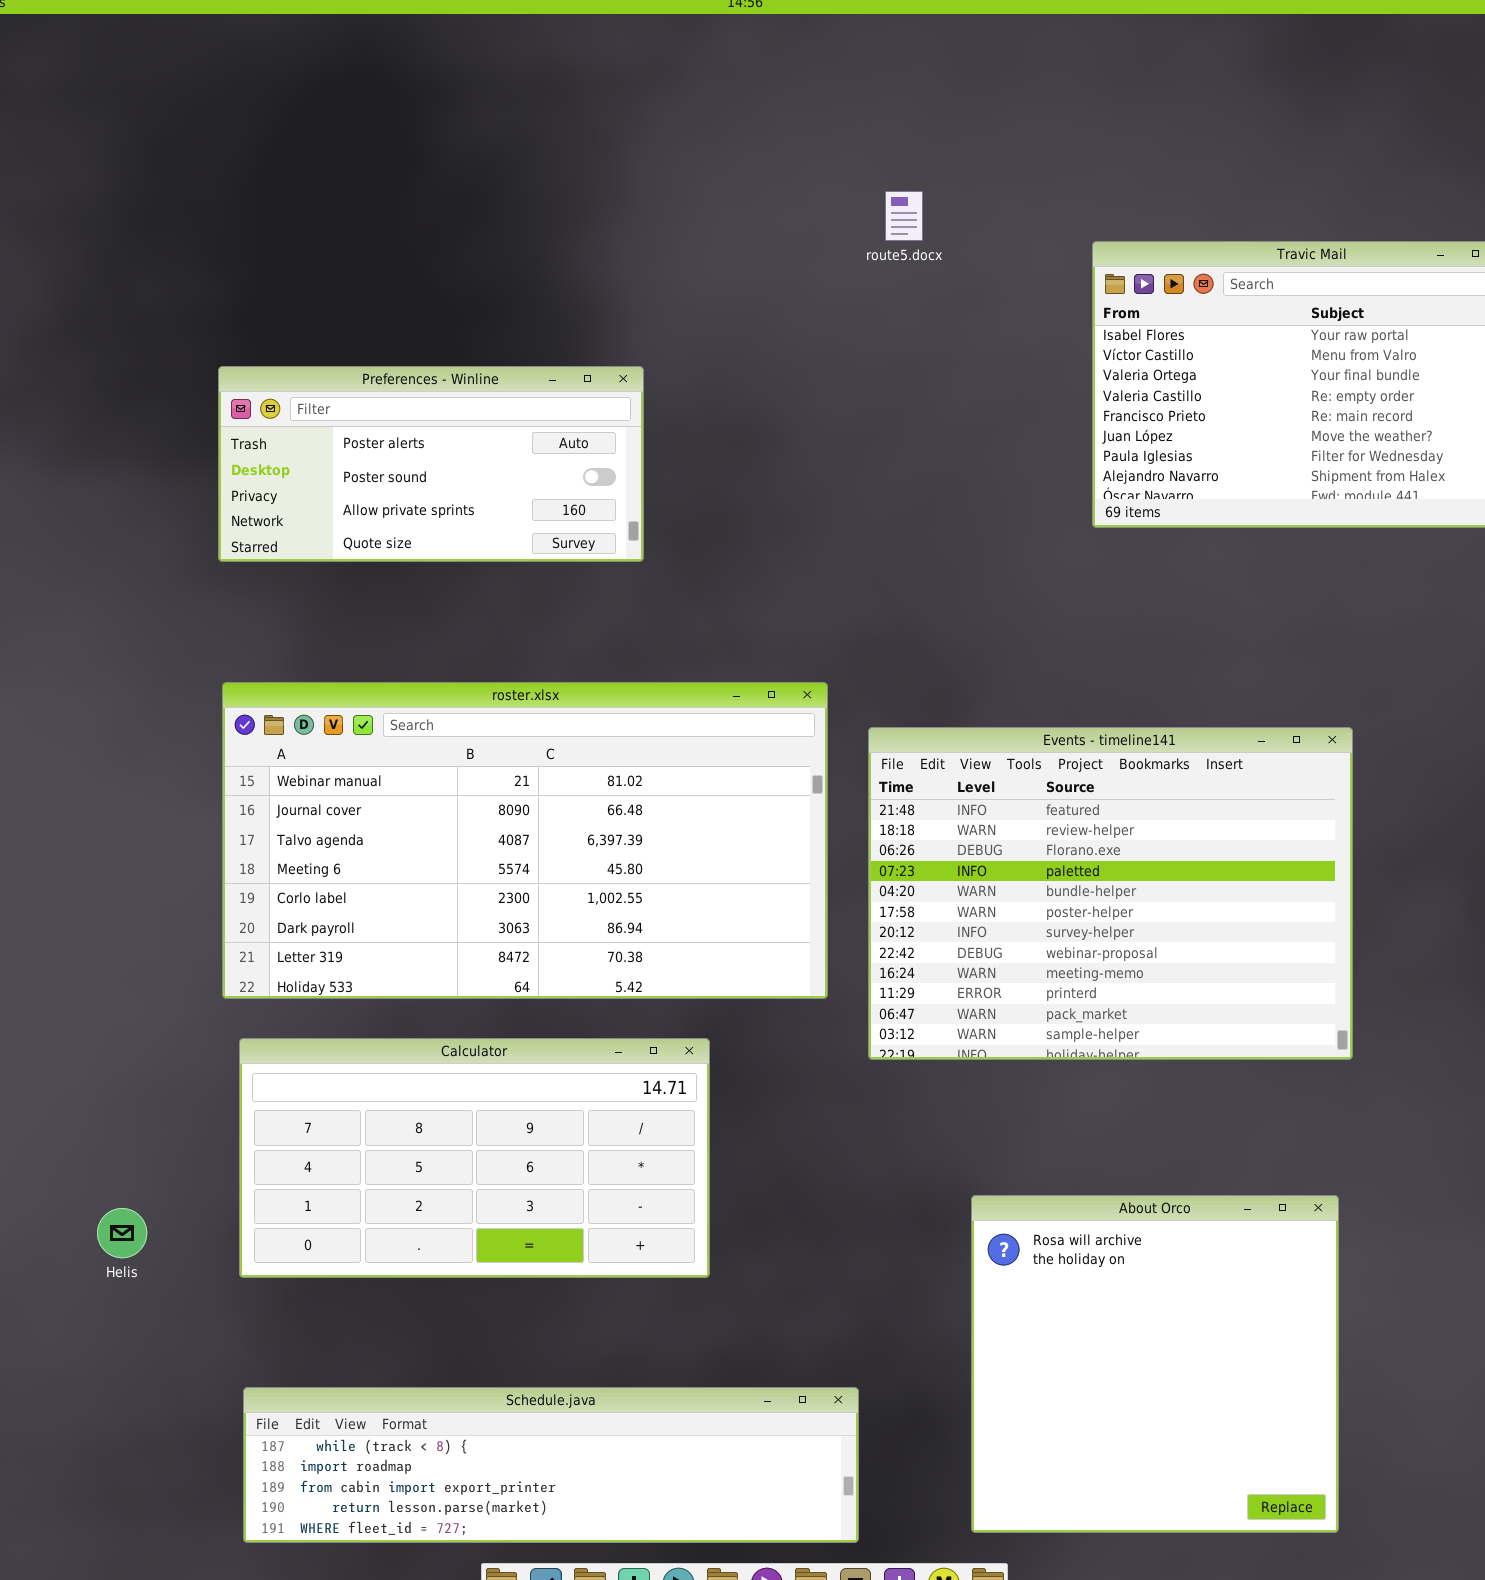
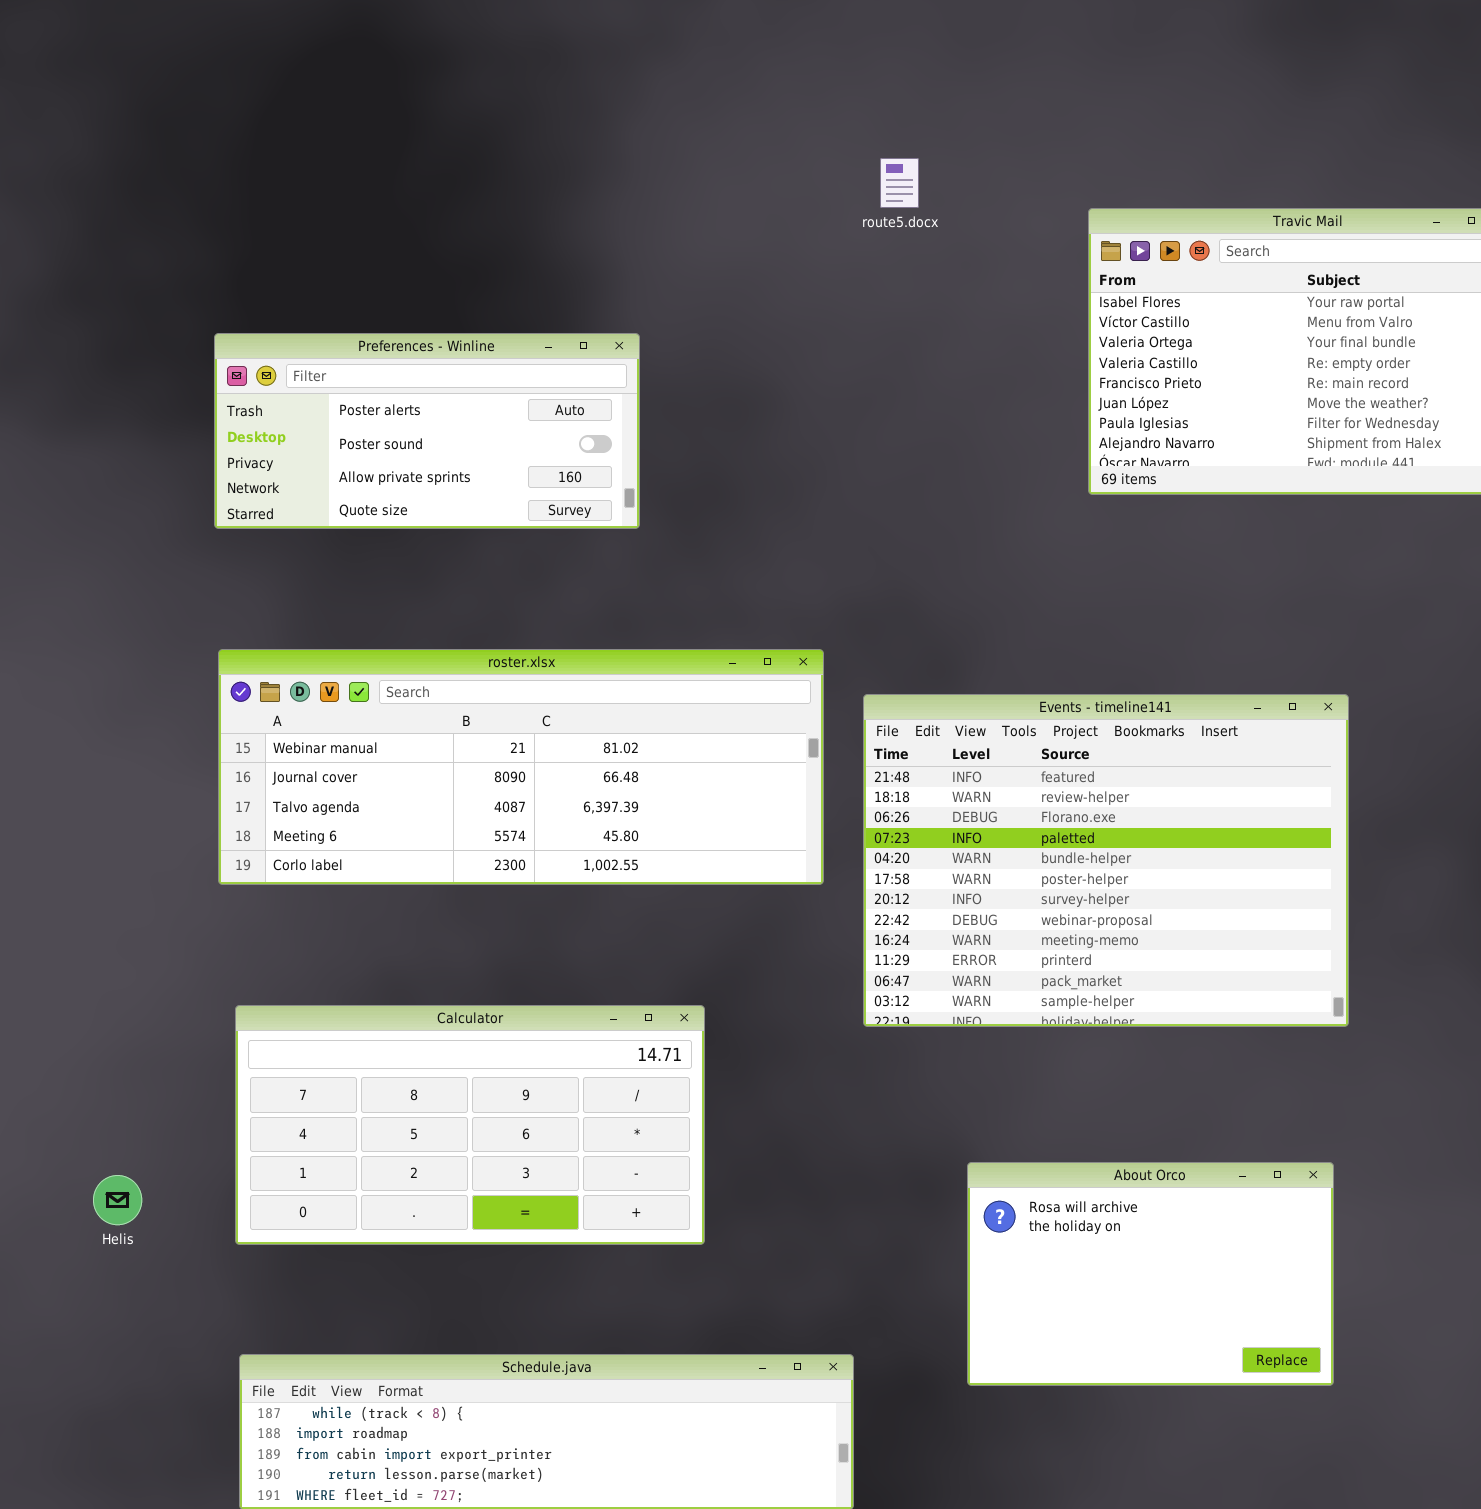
roster.xlsx: [222,682,828,999] -> [218,649,824,885], resized
About Orco: [971,1195,1339,1533] -> [967,1162,1334,1386], resized

